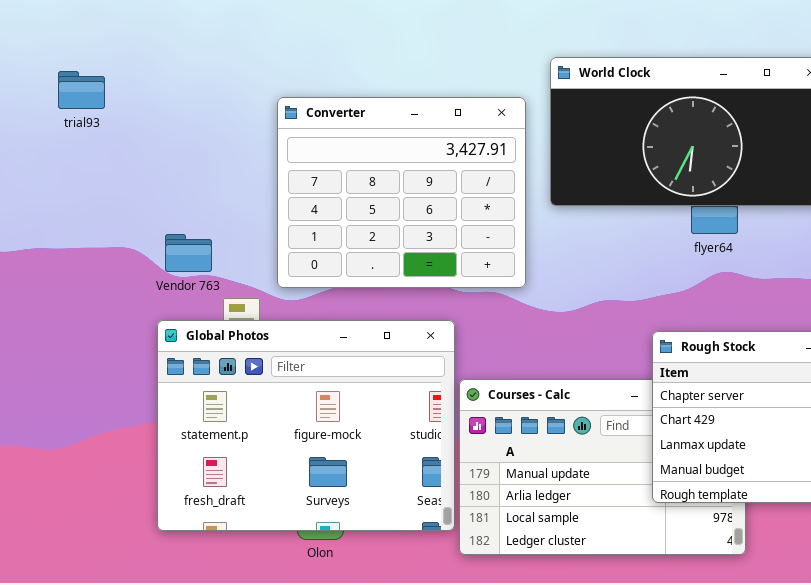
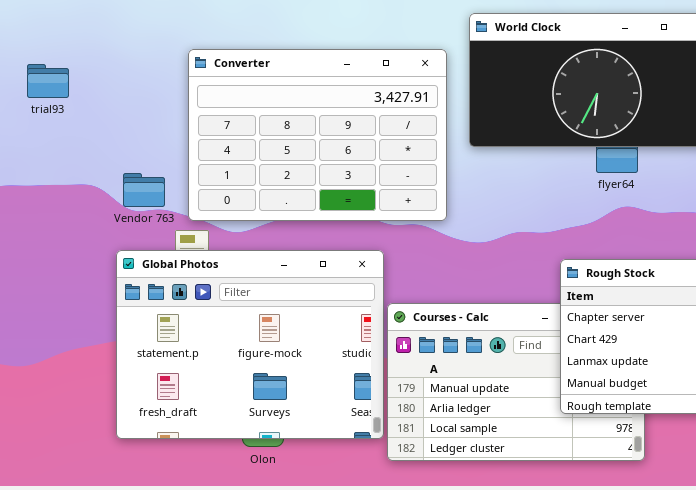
trial93: [58,71,105,109] -> [27,64,69,98], moved
Converter: [277,97,526,288] -> [188,49,447,221], resized

